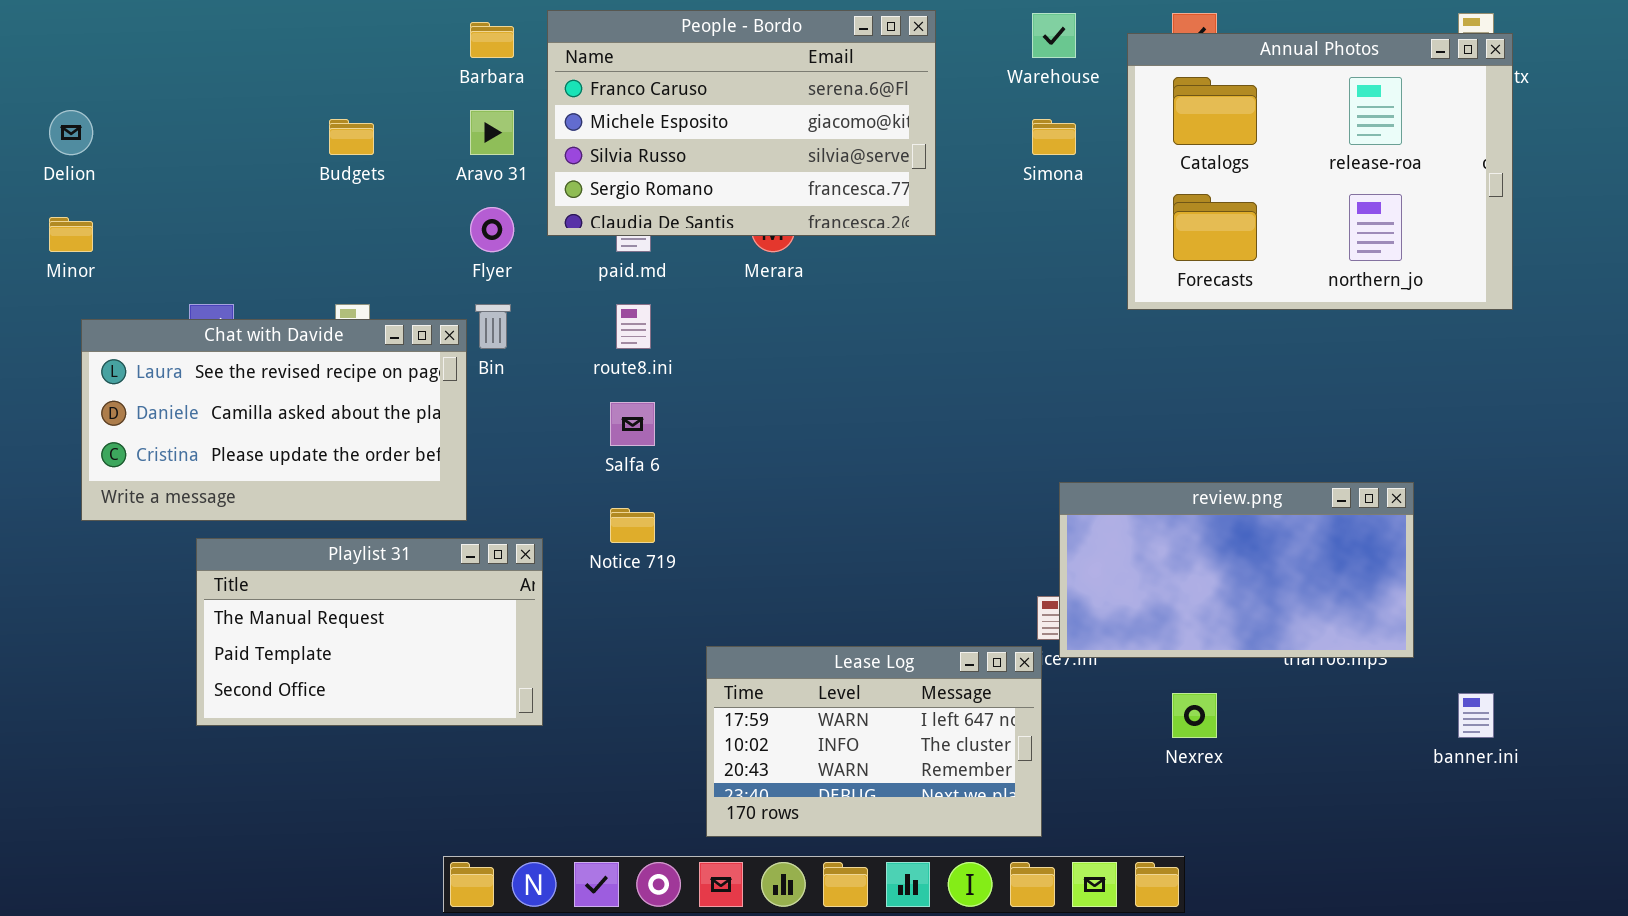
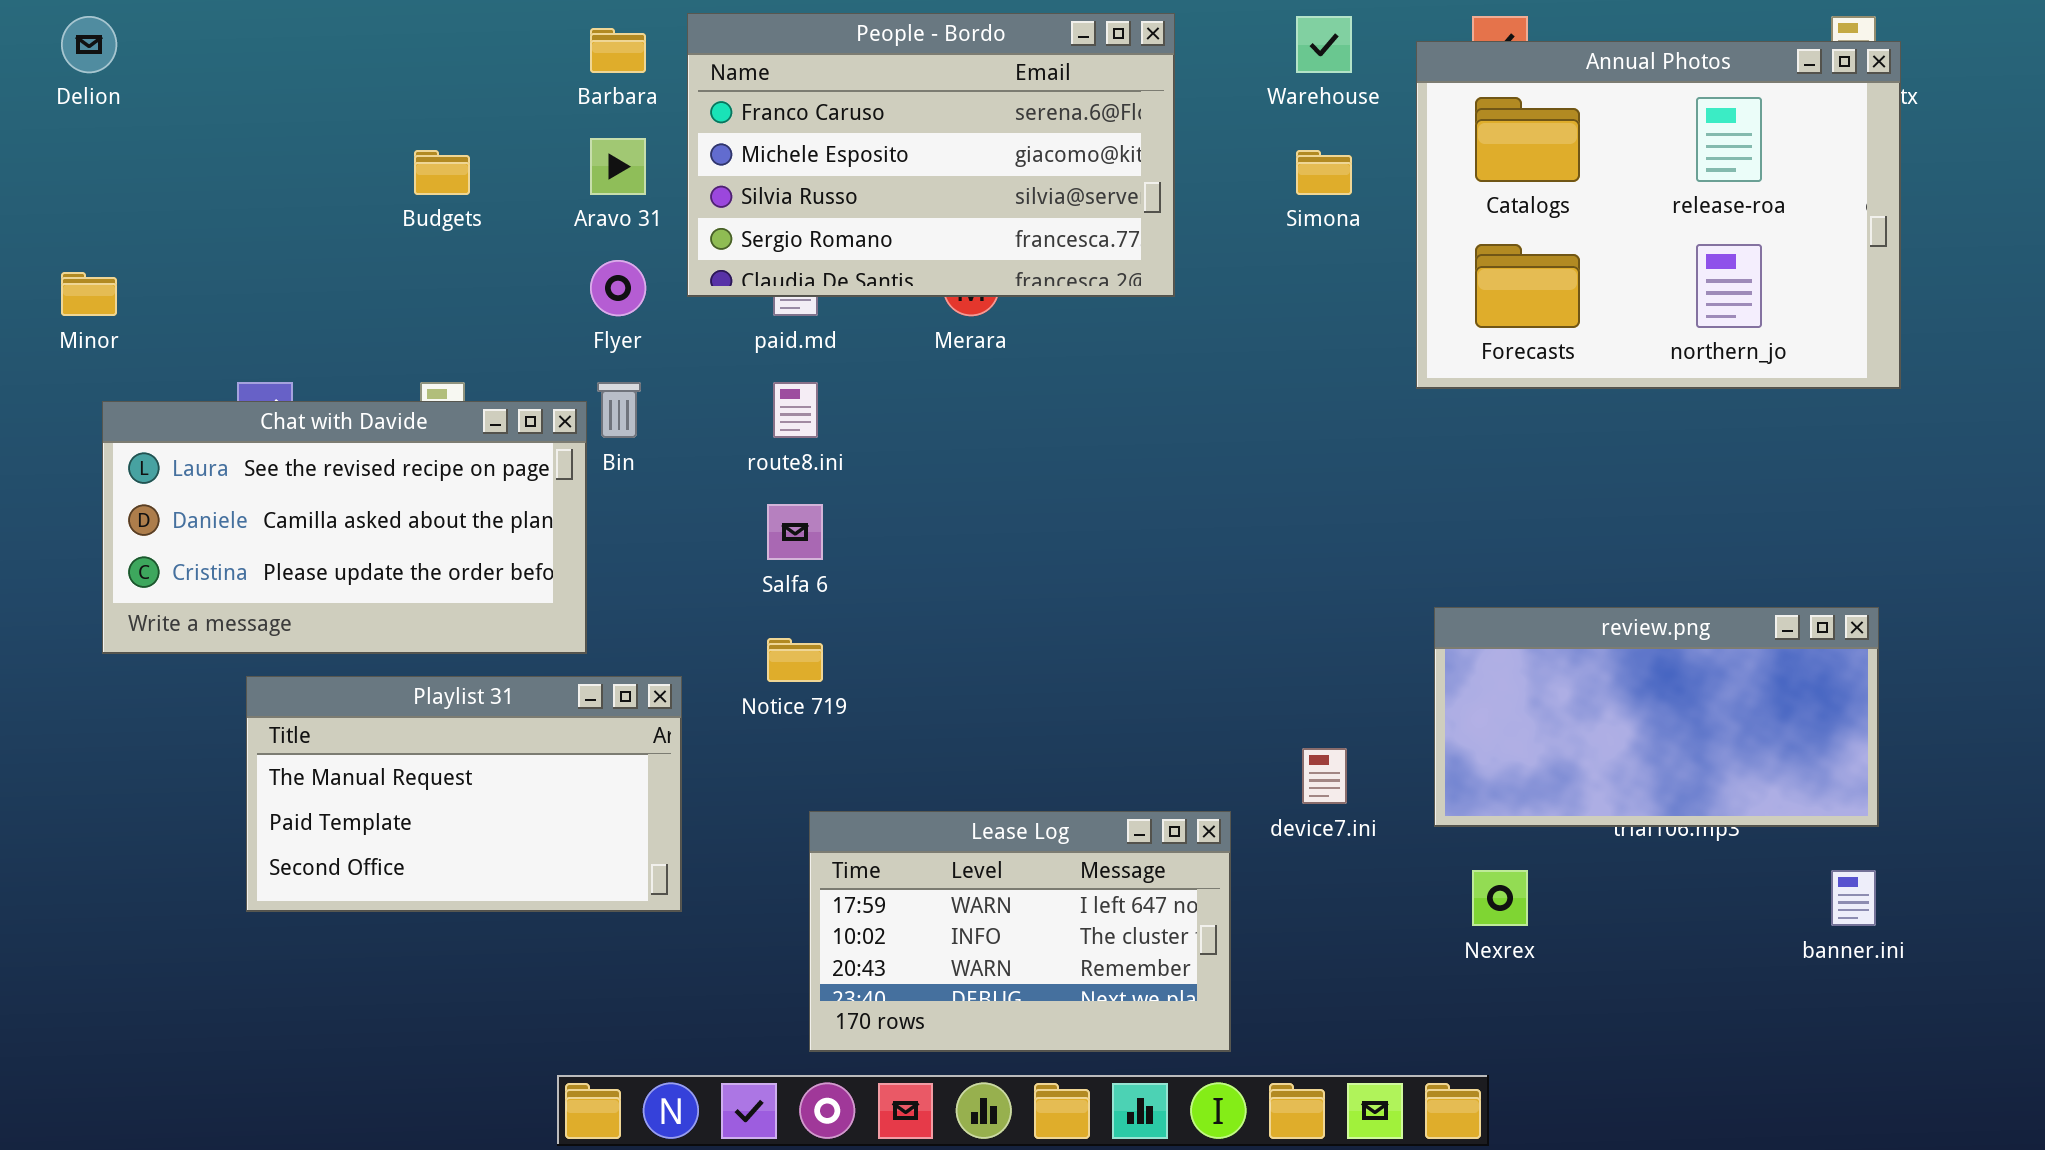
Delion: [49,110,93,155] -> [61,16,117,73], moved
review.png: [1059,482,1414,658] -> [1434,607,1879,827], moved
Lease Log: [706,646,1042,837] -> [809,811,1231,1052], moved

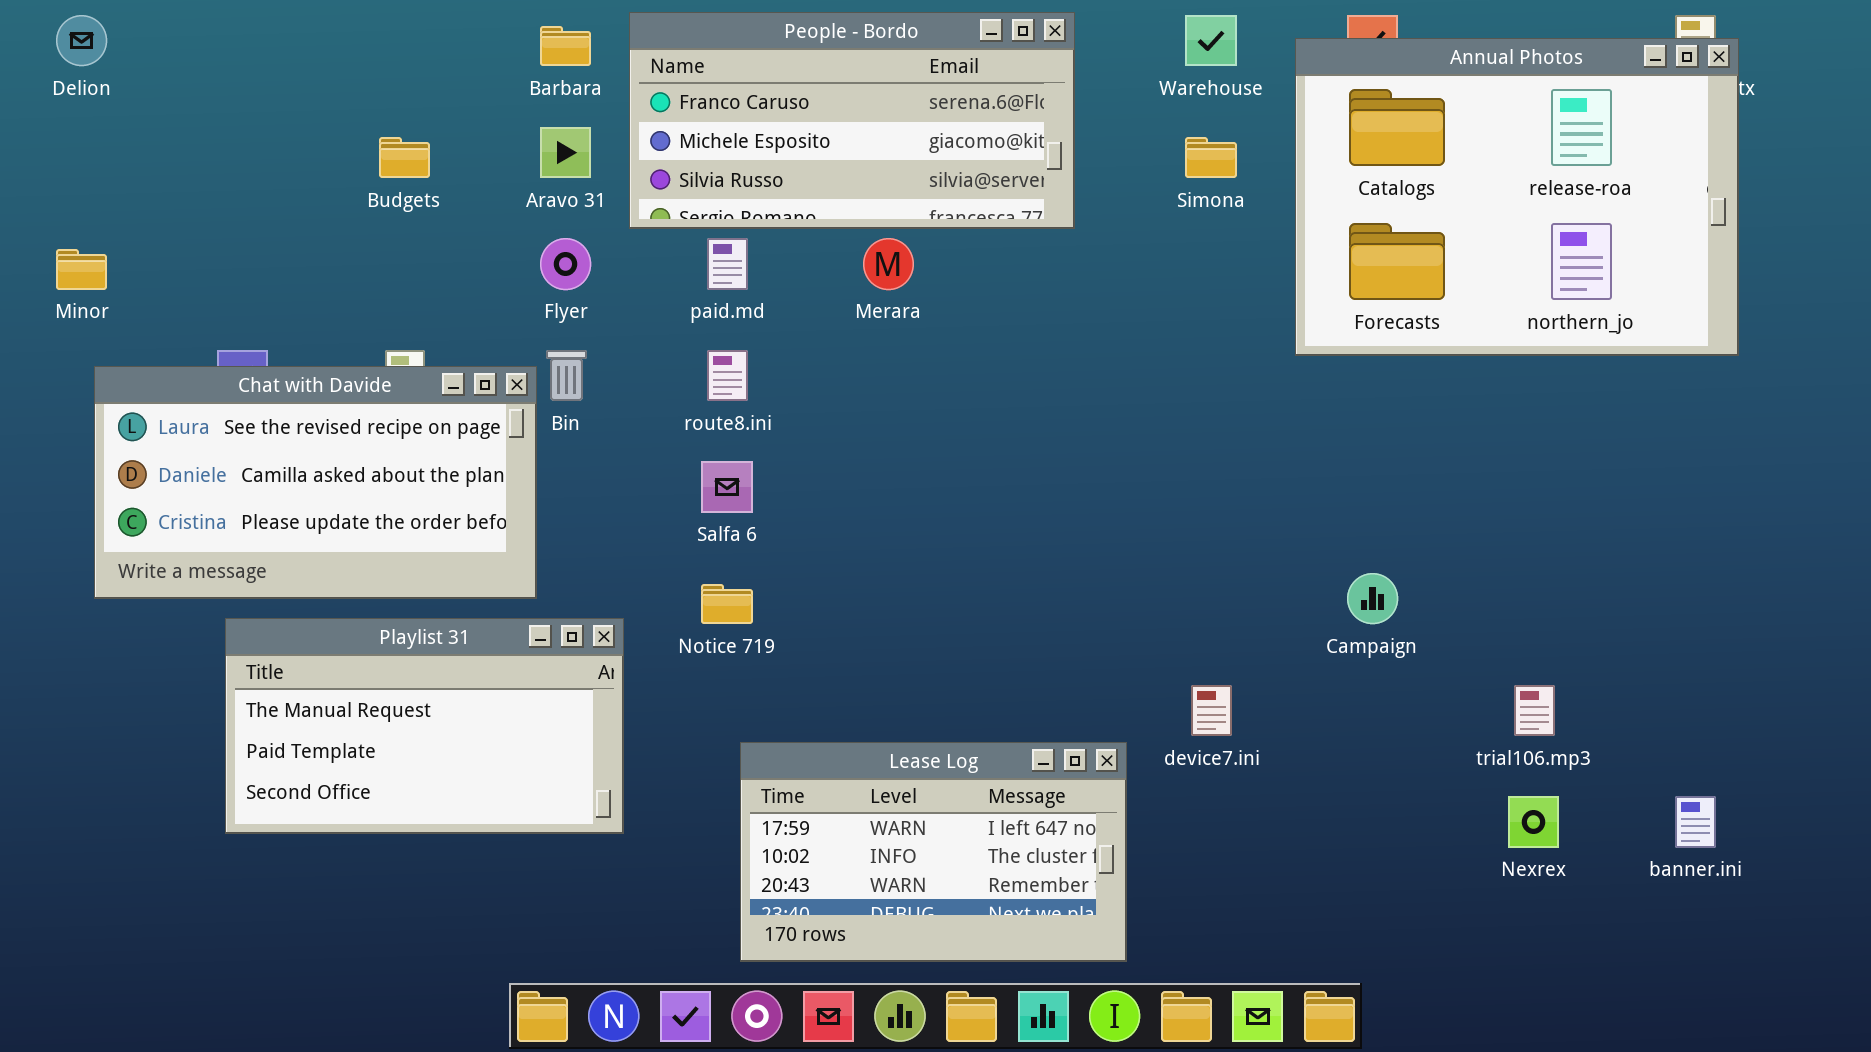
People - Bordo: [687,13,1175,297] -> [629,12,1075,229], resized
review.png: [1434,607,1879,827] -> none, closed
Nexrex: [1472,870,1528,926] -> [1508,796,1559,848], moved

